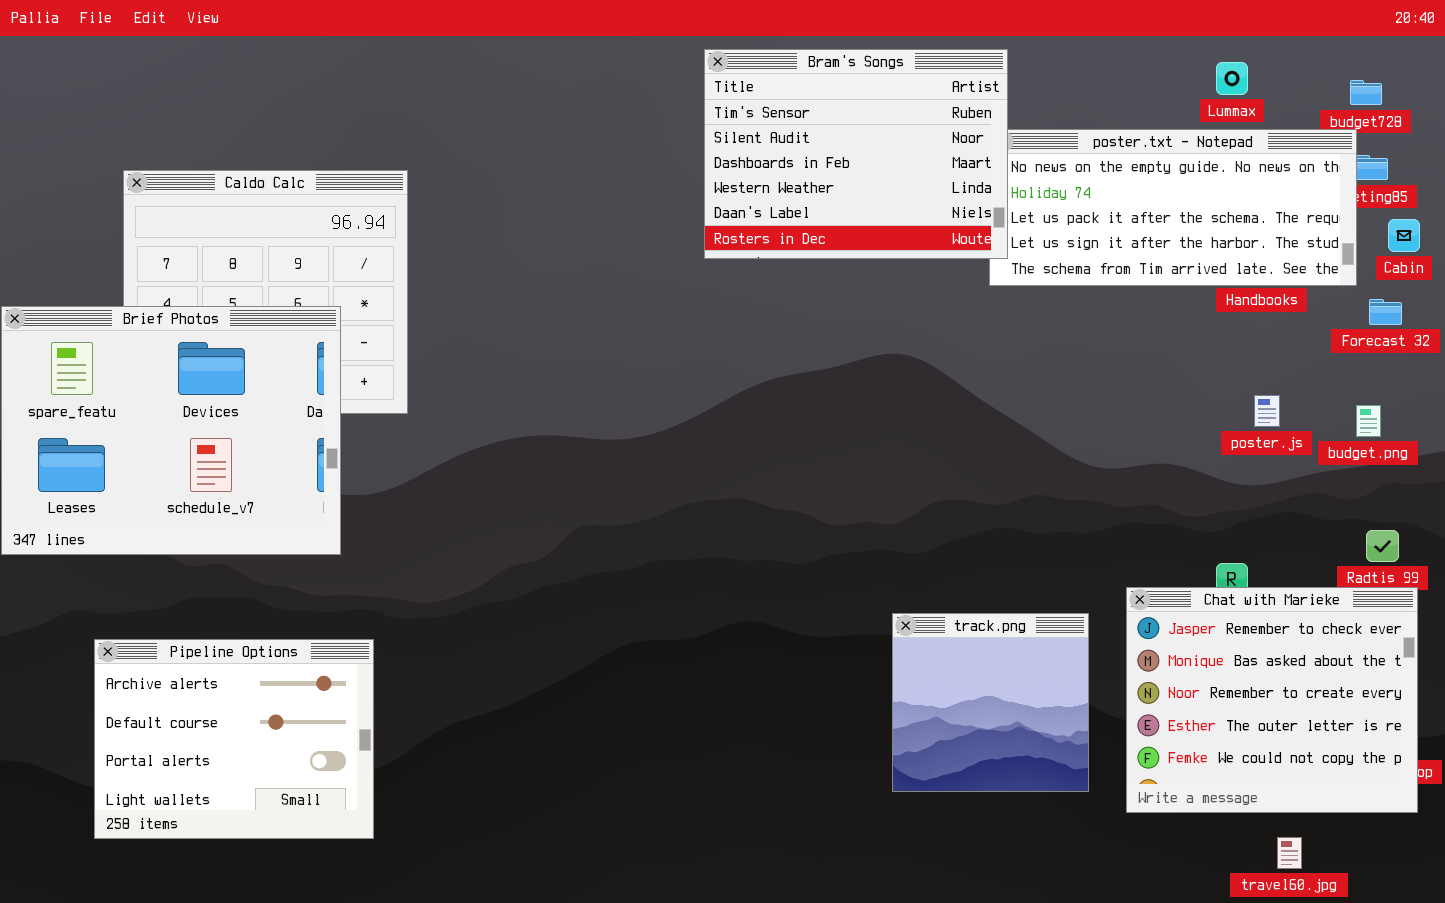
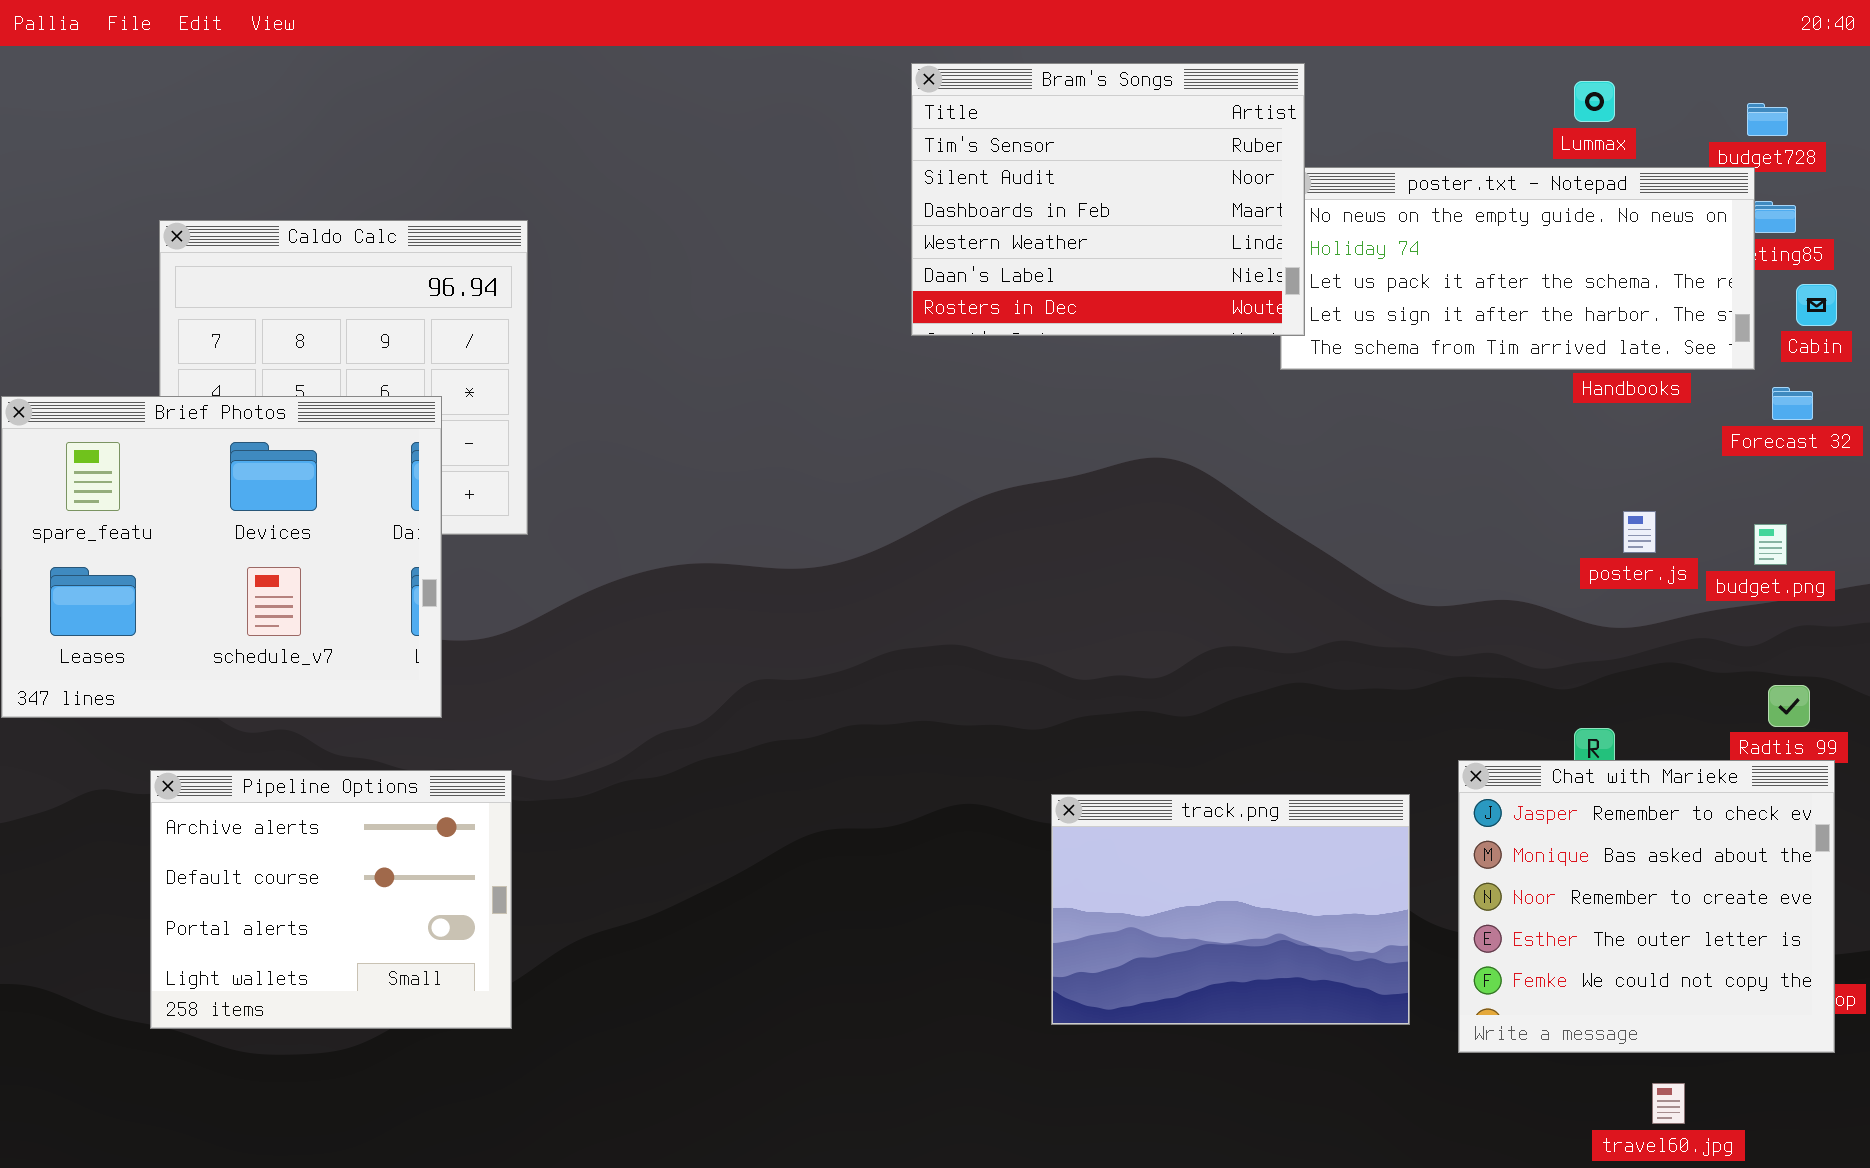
track.png: [892,613,1089,792] -> [1051,794,1410,1025], resized
Pipeline Options: [94,639,374,839] -> [150,770,512,1029], moved

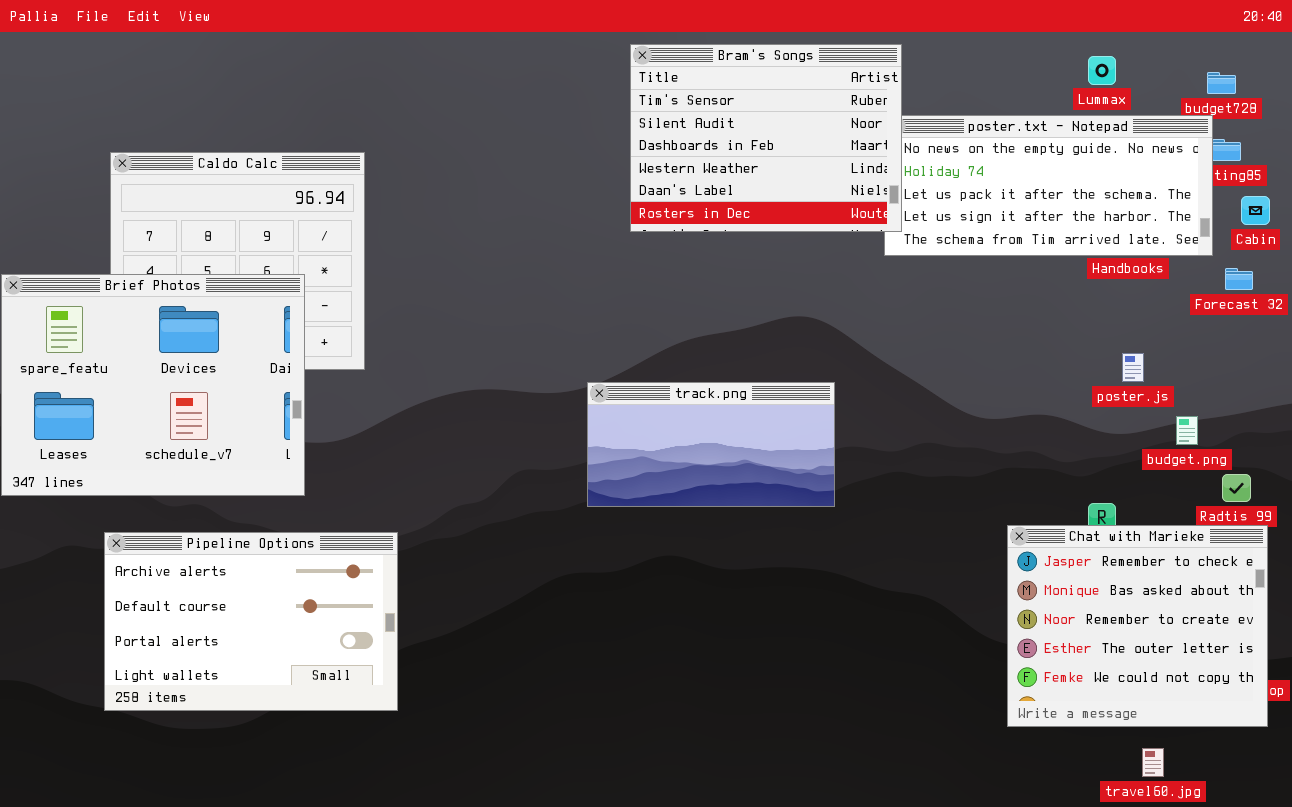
budget.png: [1754,524,1787,565] -> [1176,416,1198,445], moved
Pipeline Options: [150,770,512,1029] -> [104,532,398,711], resized
track.png: [1051,794,1410,1025] -> [587,382,835,507], moved, resized

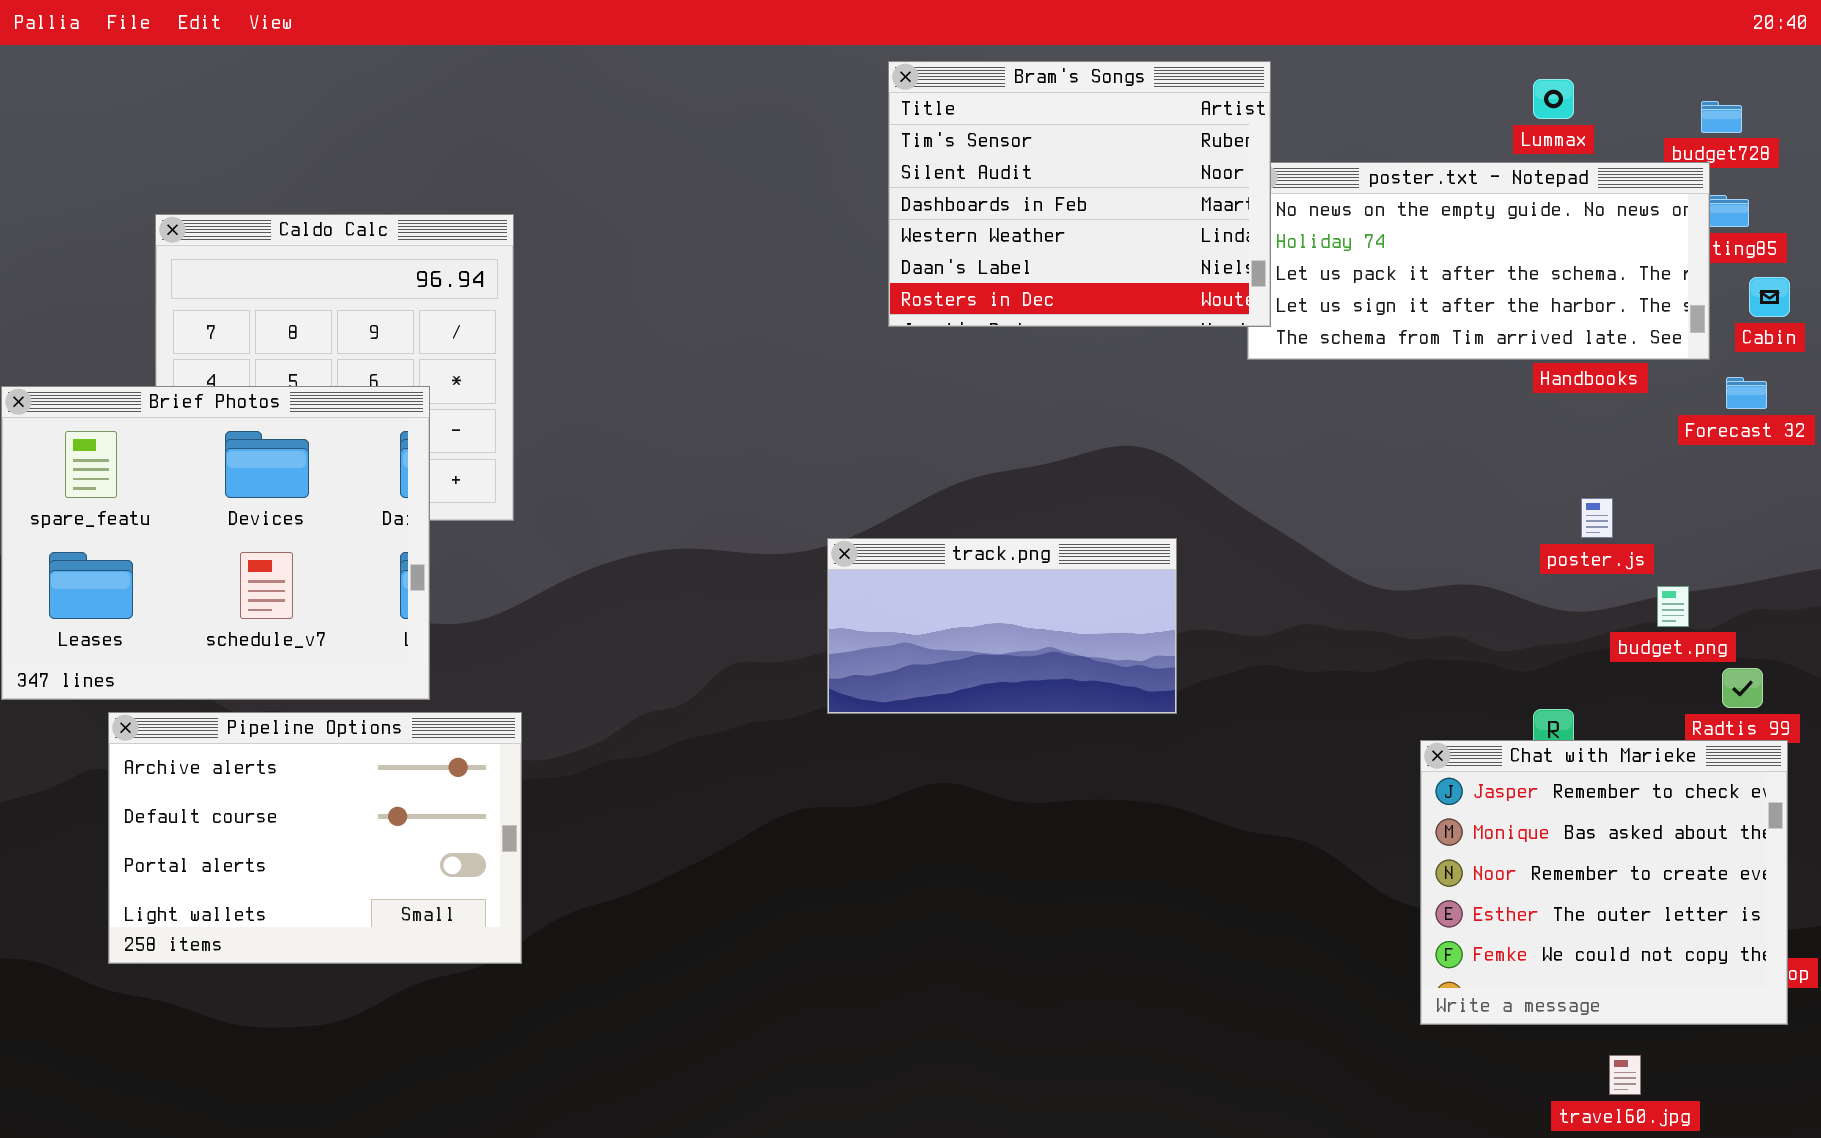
Pipeline Options: [104,532,398,711] -> [108,712,522,964], moved

